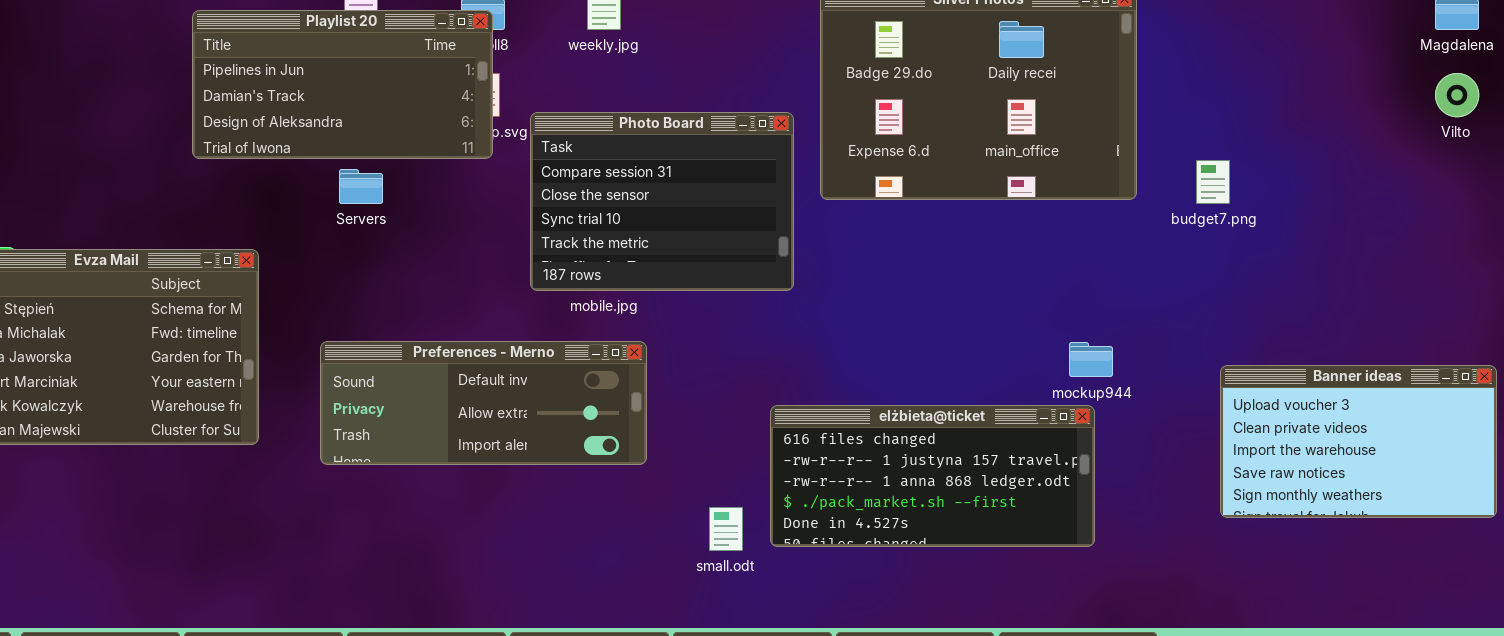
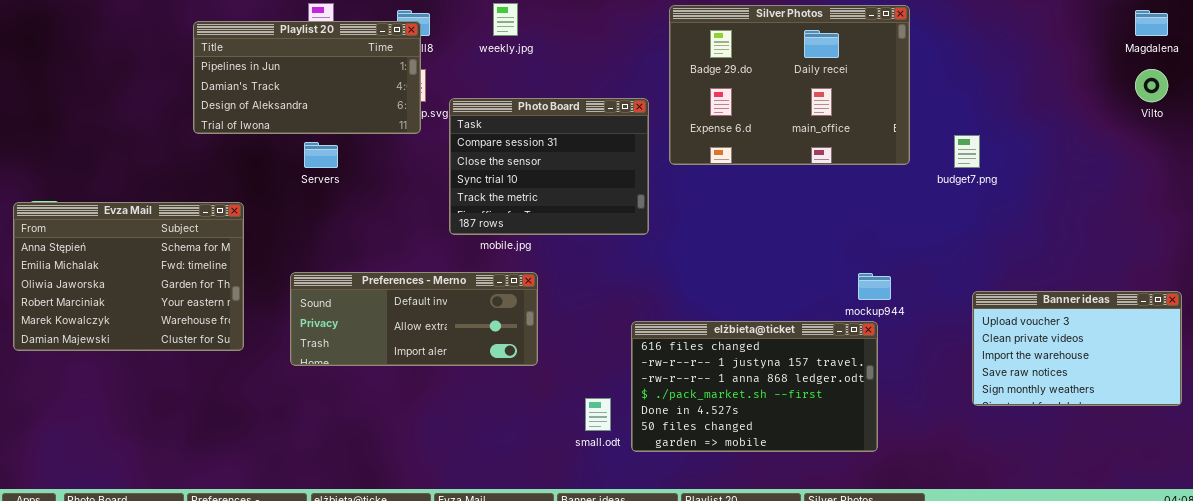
elżbieta@ticket: [770,405,1095,547] -> [631,321,878,452], resized

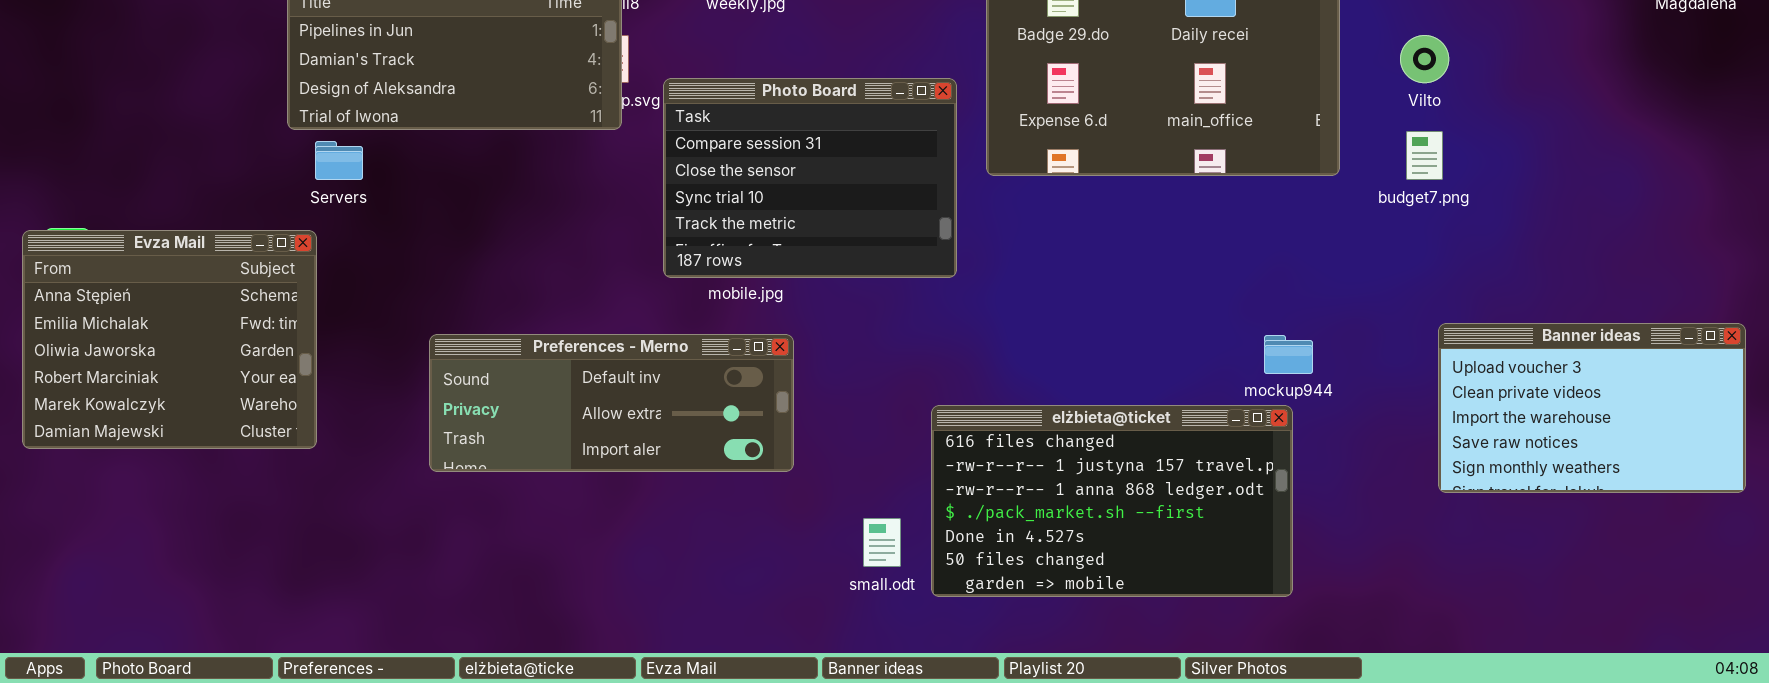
Vilto: [1135,69,1168,102] -> [1400,35,1449,83], moved
Servers: [304,142,338,168] -> [315,141,363,180], moved
Evza Mail: [13,202,244,351] -> [22,230,317,449], resized
Banner ideas: [972,291,1182,406] -> [1438,323,1746,493], moved

